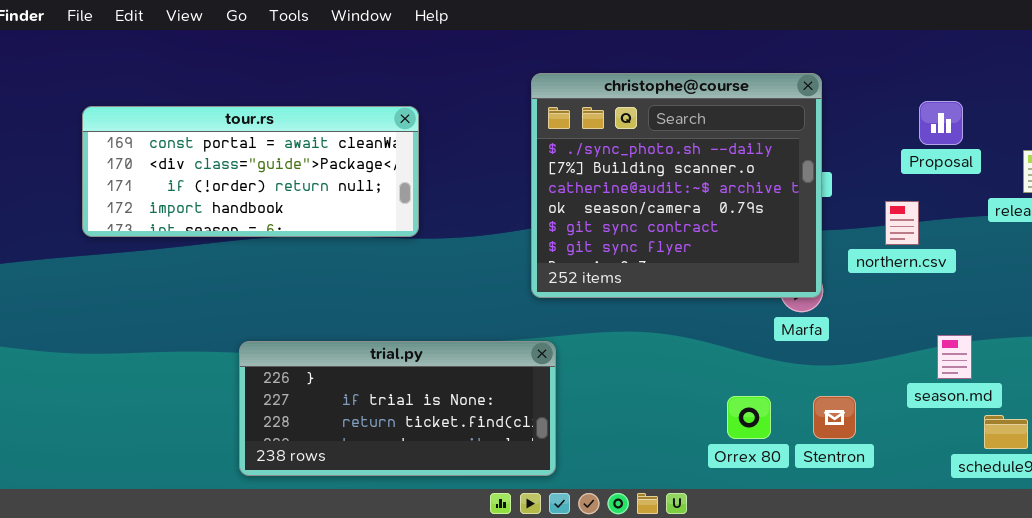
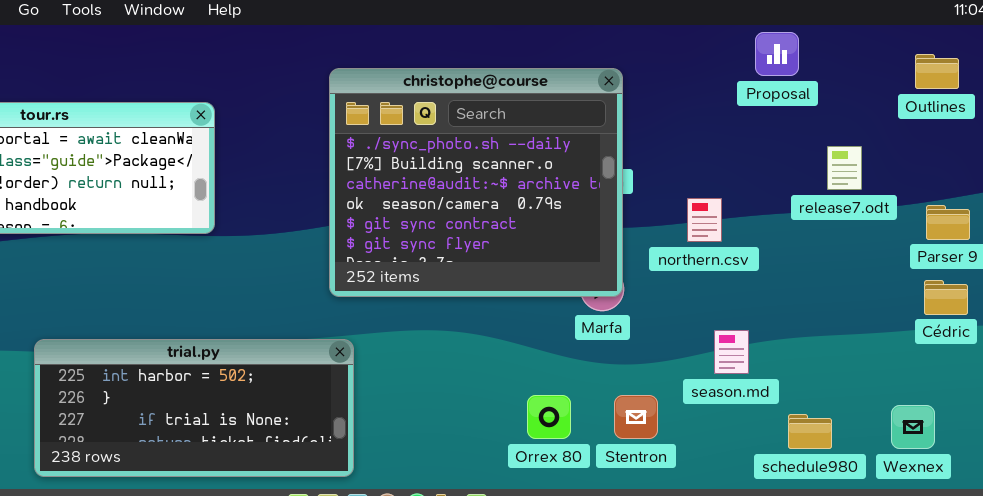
Proposal: [919,101,963,145] -> [755,32,799,76], moved
season.md: [937,335,972,379] -> [714,330,749,374], moved
trial.py: [239,341,556,476] -> [34,339,354,477], scrolled up 1 row

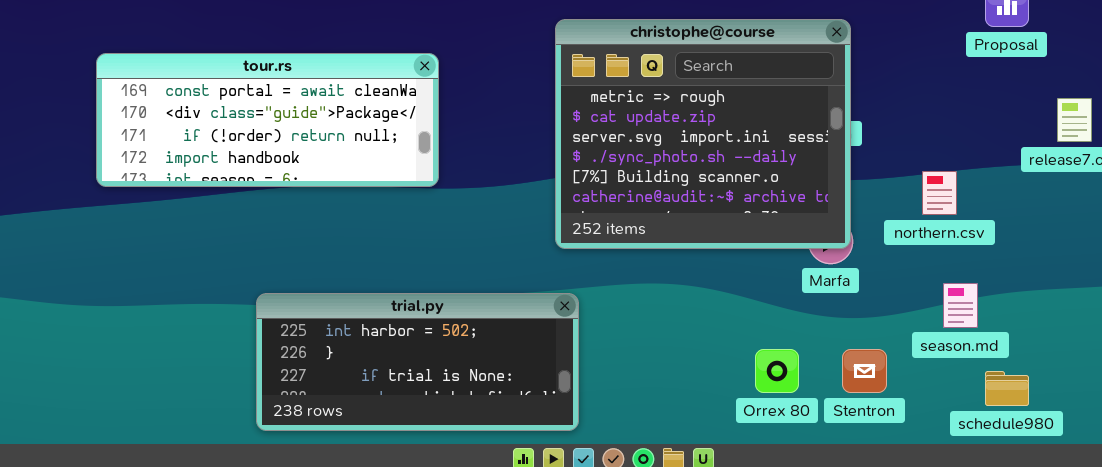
christophe@course: [329,68,623,297] -> [555,19,851,249], scrolled up 3 rows
northern.csv: [687,198,722,242] -> [922,171,957,215], moved
schedule980: [788,414,832,449] -> [985,371,1029,406], moved

